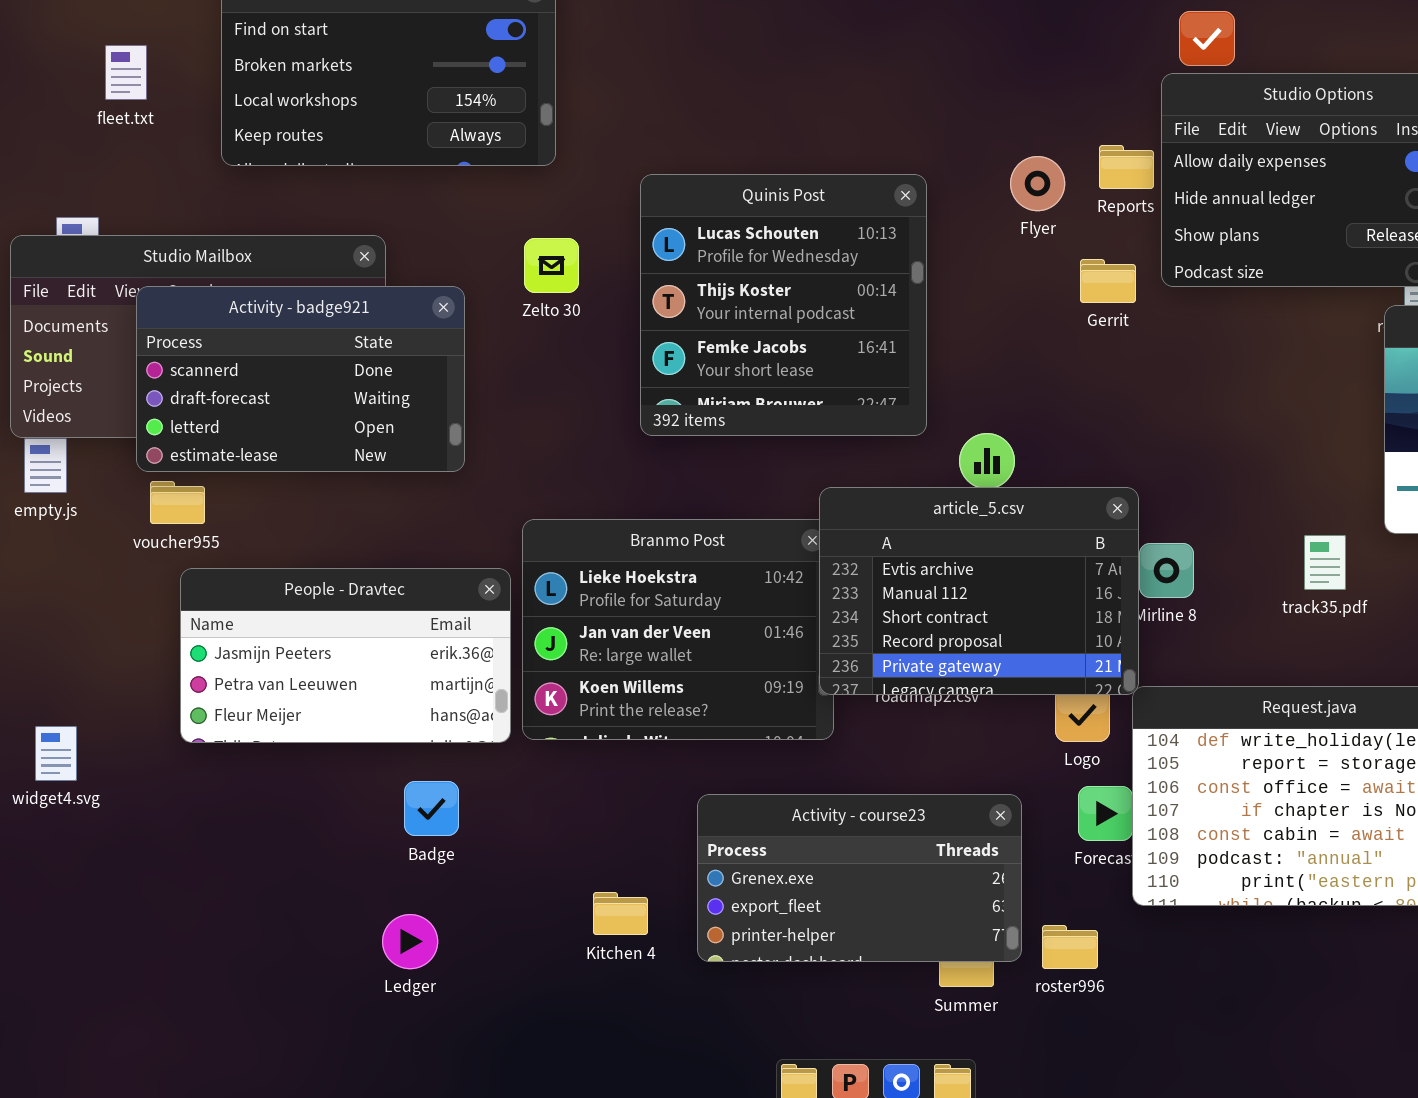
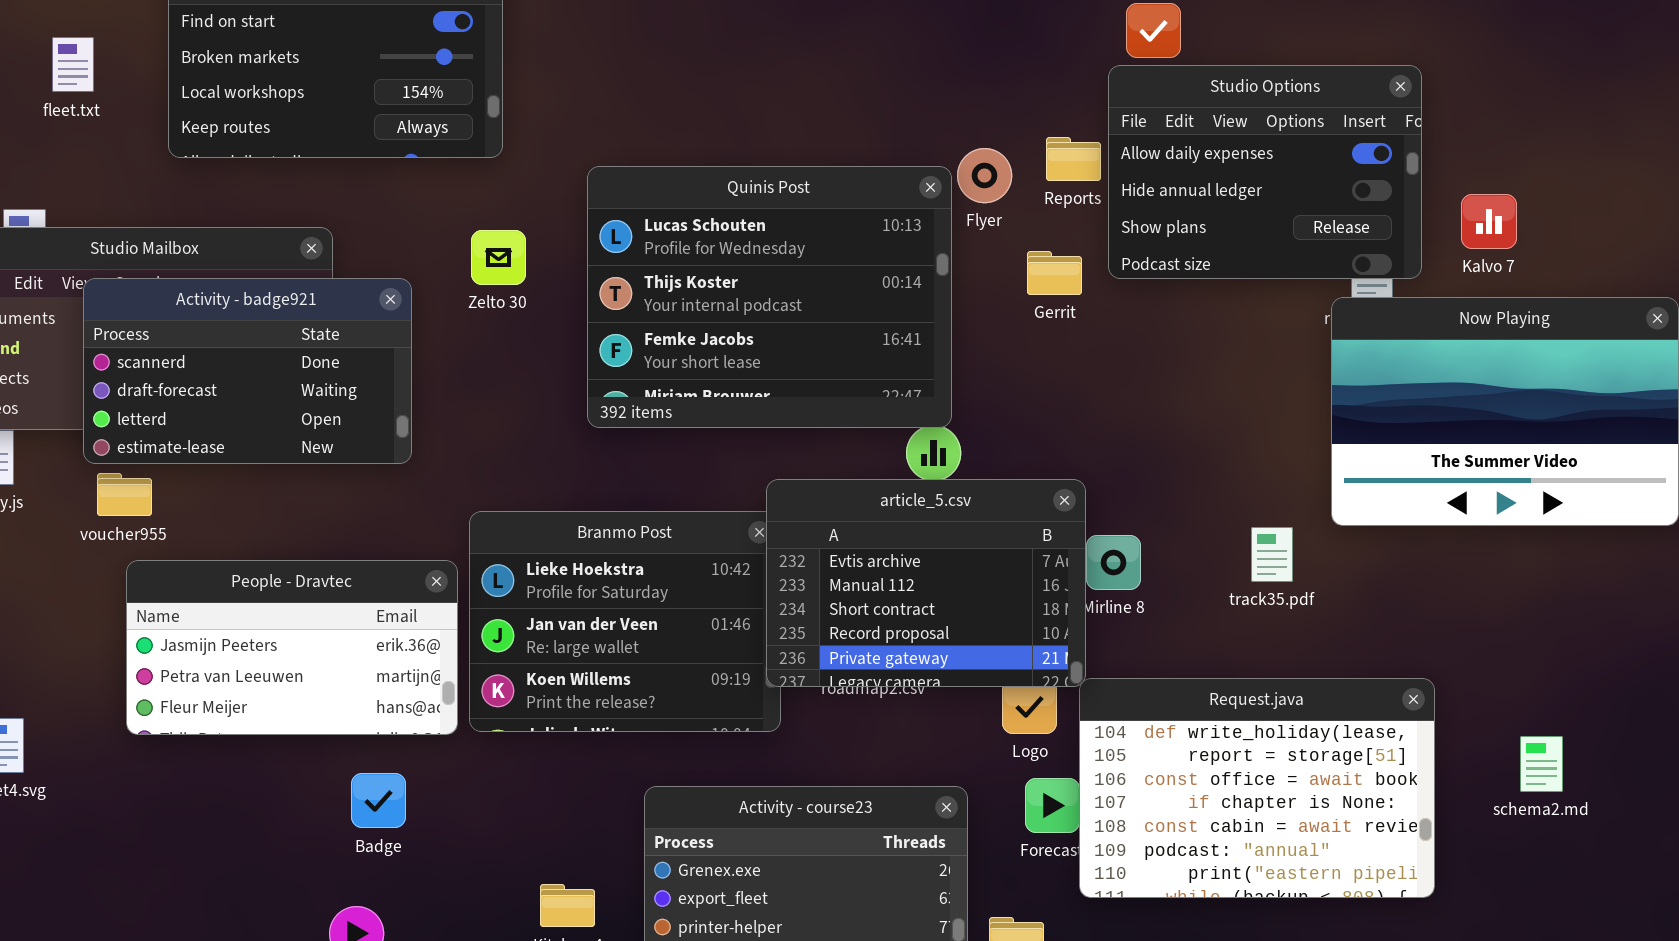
Quinis Post: [640,174,927,436] -> [587,166,952,428], resized

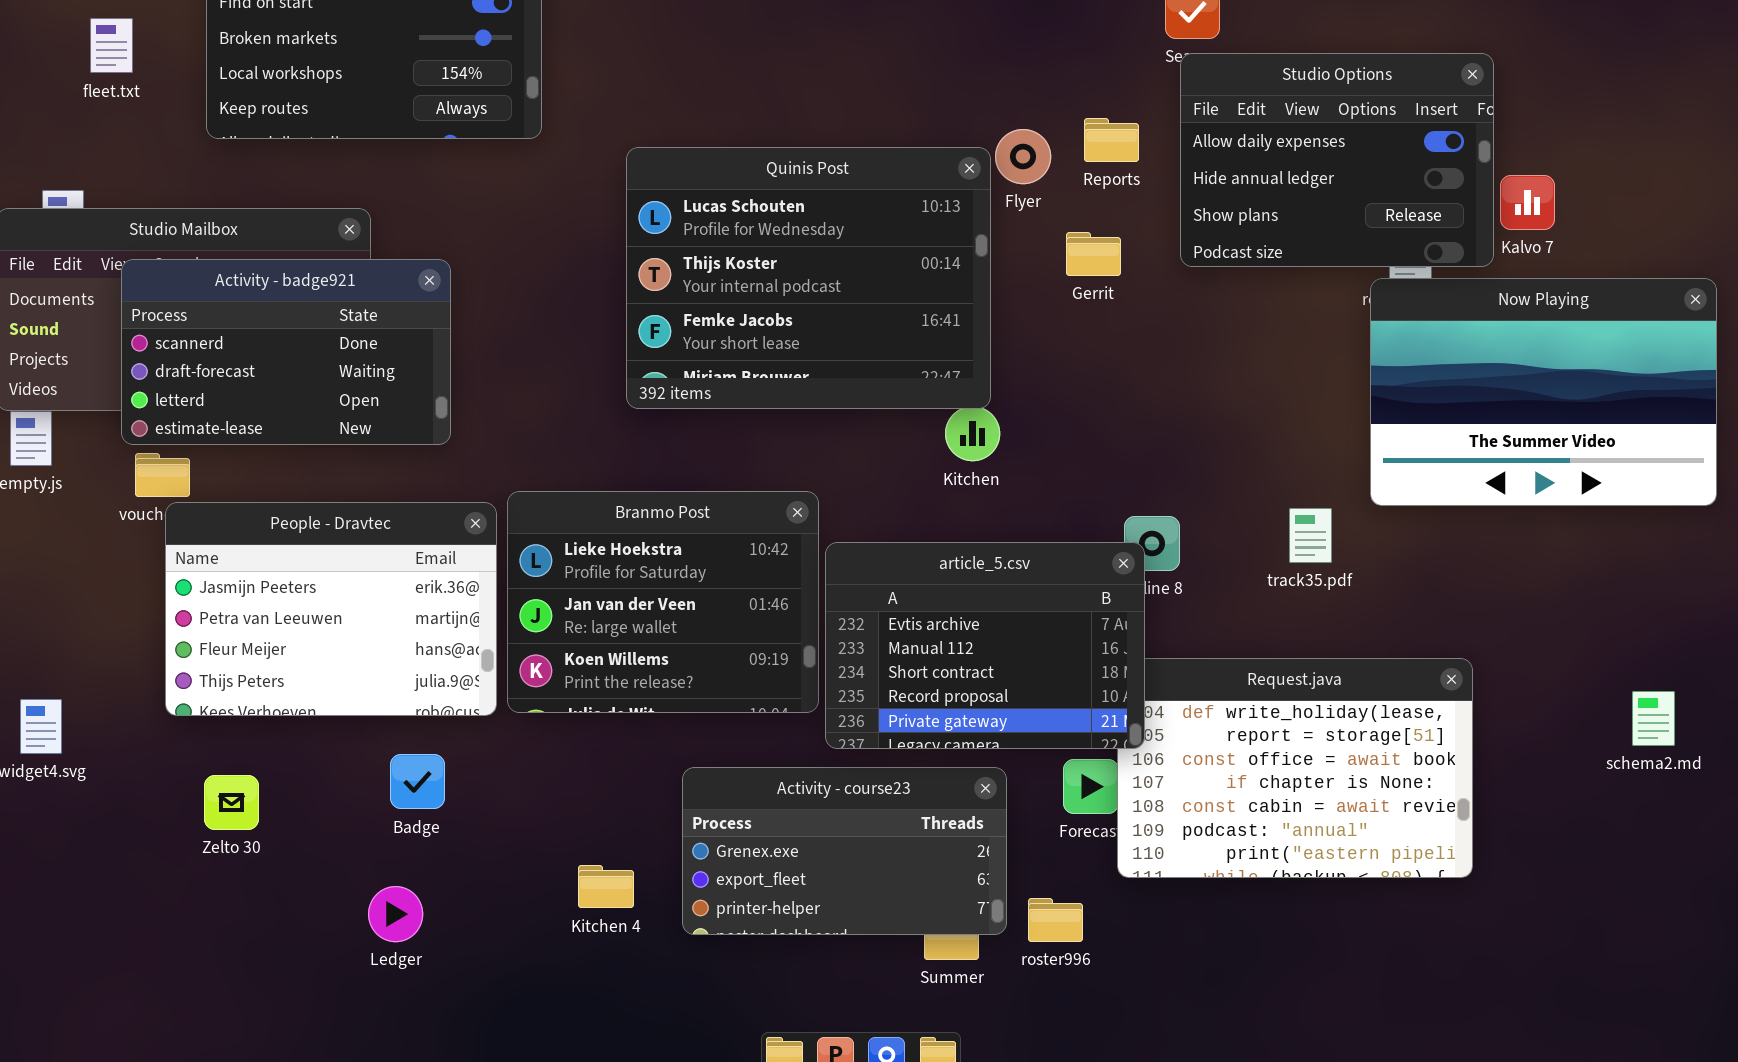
Studio Options: [1108,65,1422,279] -> [1180,53,1494,267], moved
Zelto 30: [471,230,526,285] -> [204,775,259,830], moved
article_5.csv: [766,479,1086,687] -> [825,542,1145,749], moved
People - Dravtec: [126,560,458,735] -> [165,502,497,716], resized
schema2.md: [1520,736,1563,792] -> [1632,691,1675,746], moved

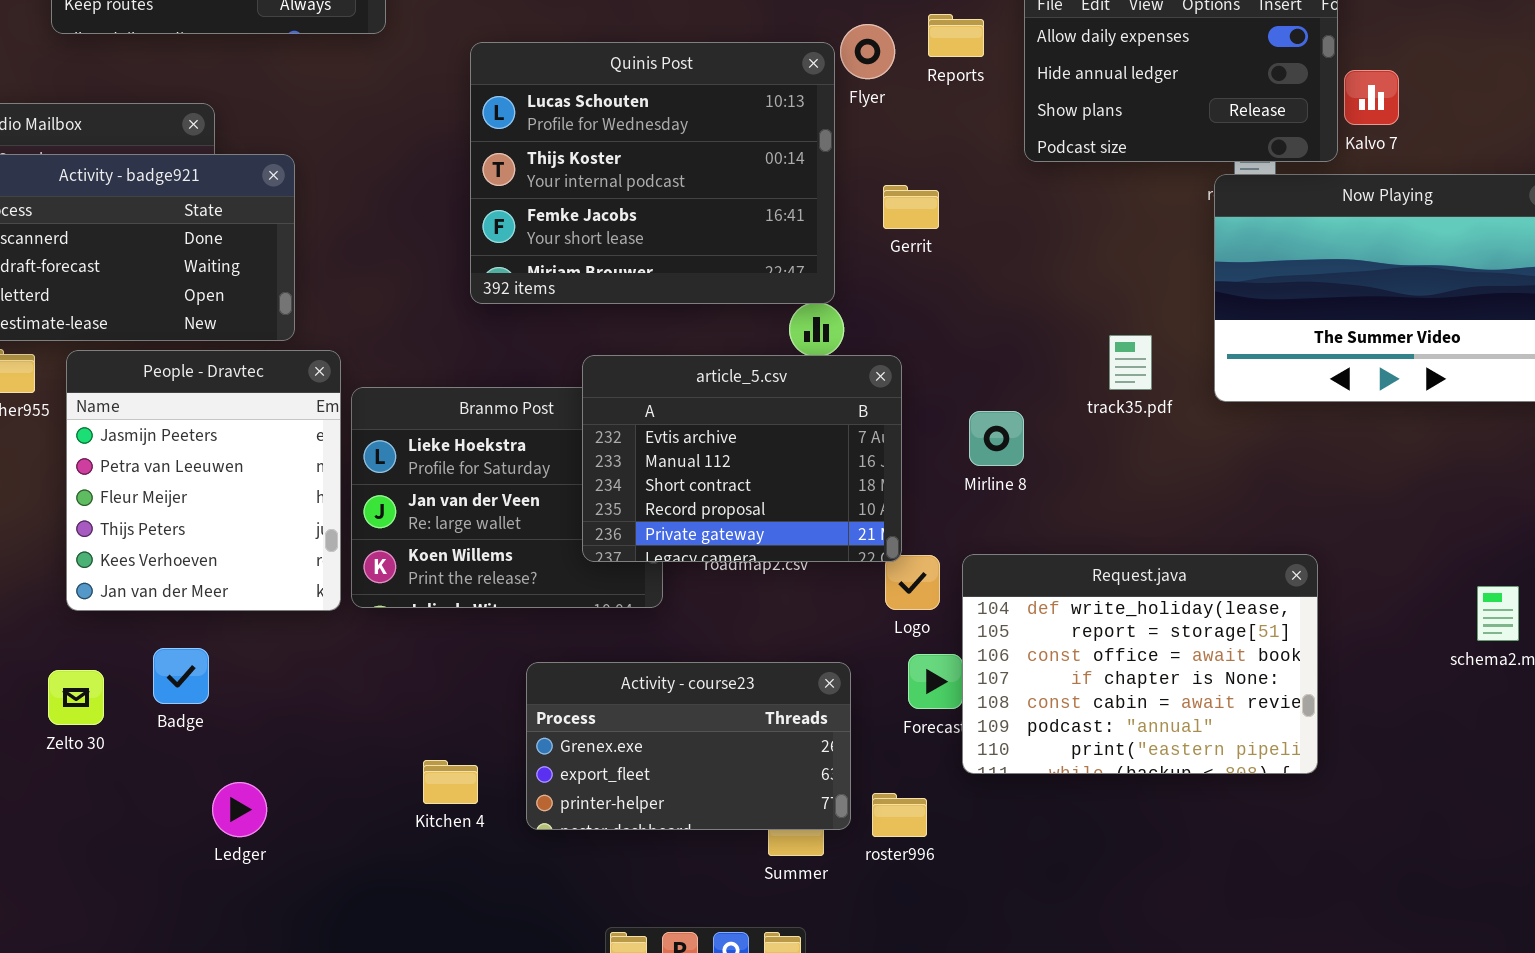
Gerrit: [1066,232,1121,276] -> [883,185,939,229], moved
People - Dravtec: [165,502,497,716] -> [66,350,341,611], resized
track35.pdf: [1289,508,1332,563] -> [1109,335,1152,390], moved
article_5.csv: [825,542,1145,749] -> [582,355,902,562], moved
Badge: [390,754,445,809] -> [153,648,209,704], moved

